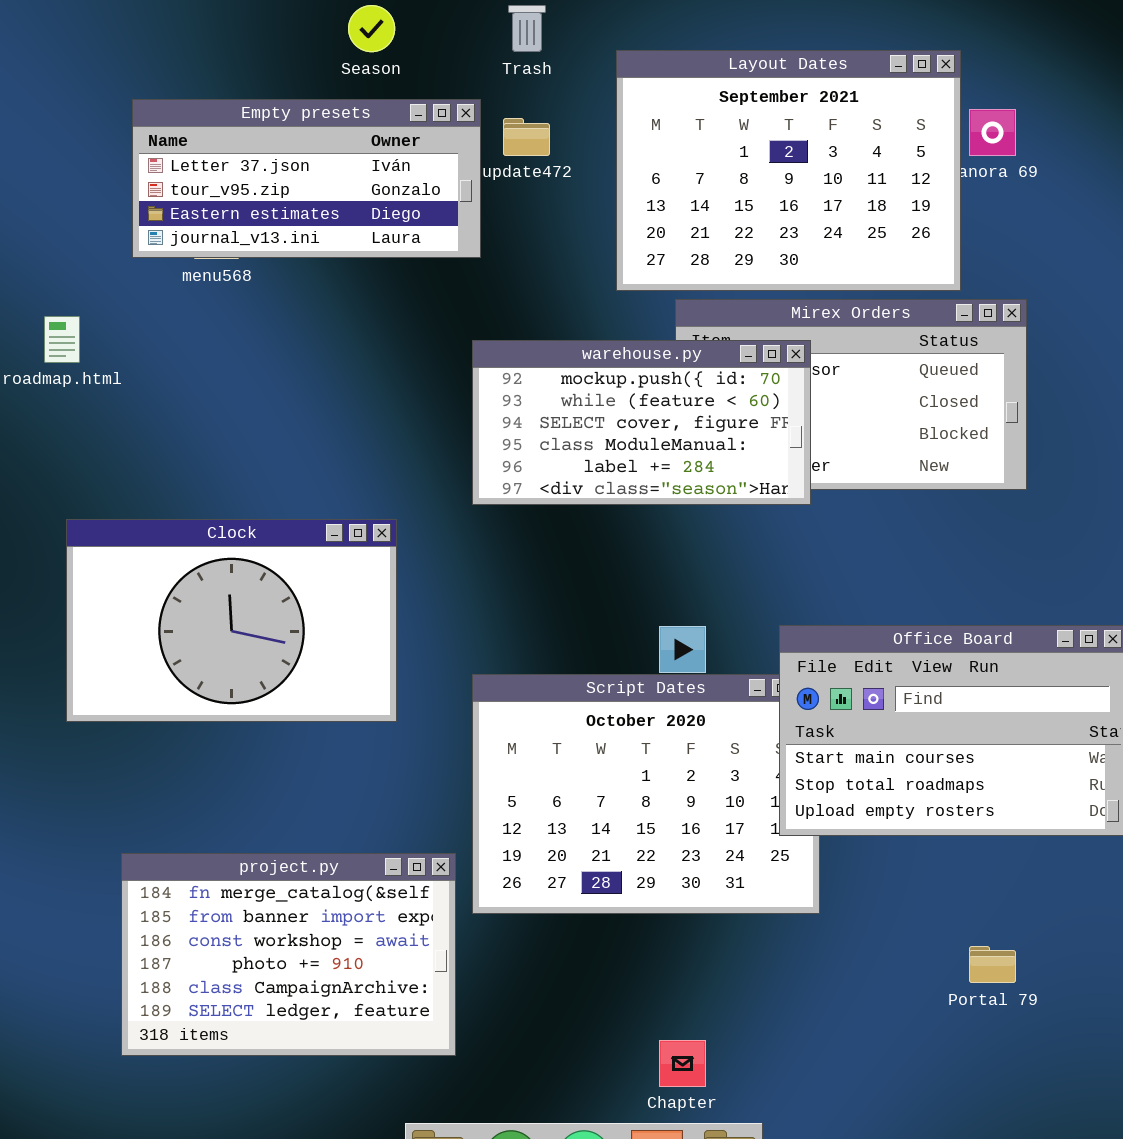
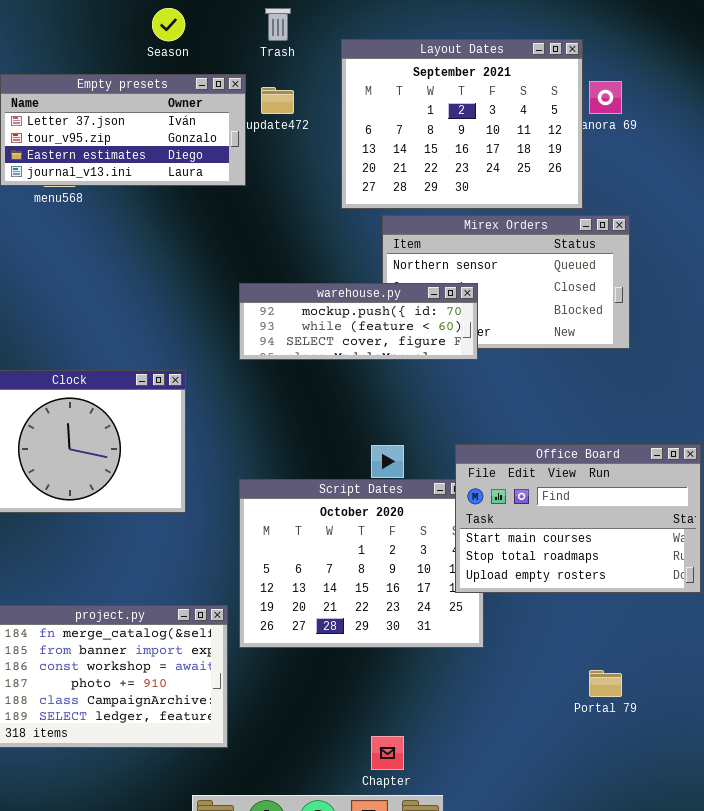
warehouse.py: [472,340,811,505] -> [239,283,478,360], resized

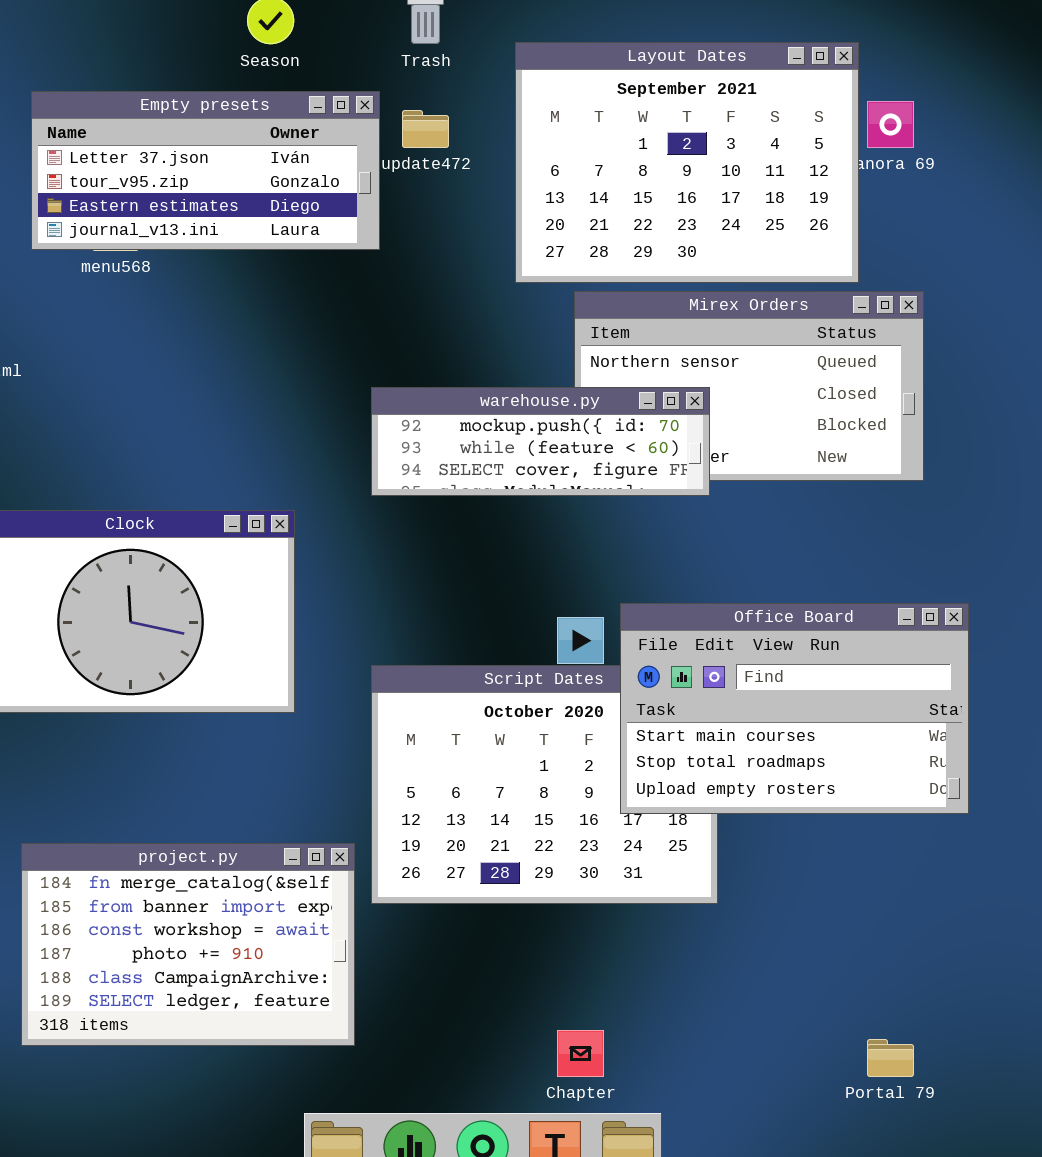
Office Board: [455,444,701,593] -> [620,603,969,814], moved
Portal 79: [589,670,622,697] -> [867,1039,914,1077], moved

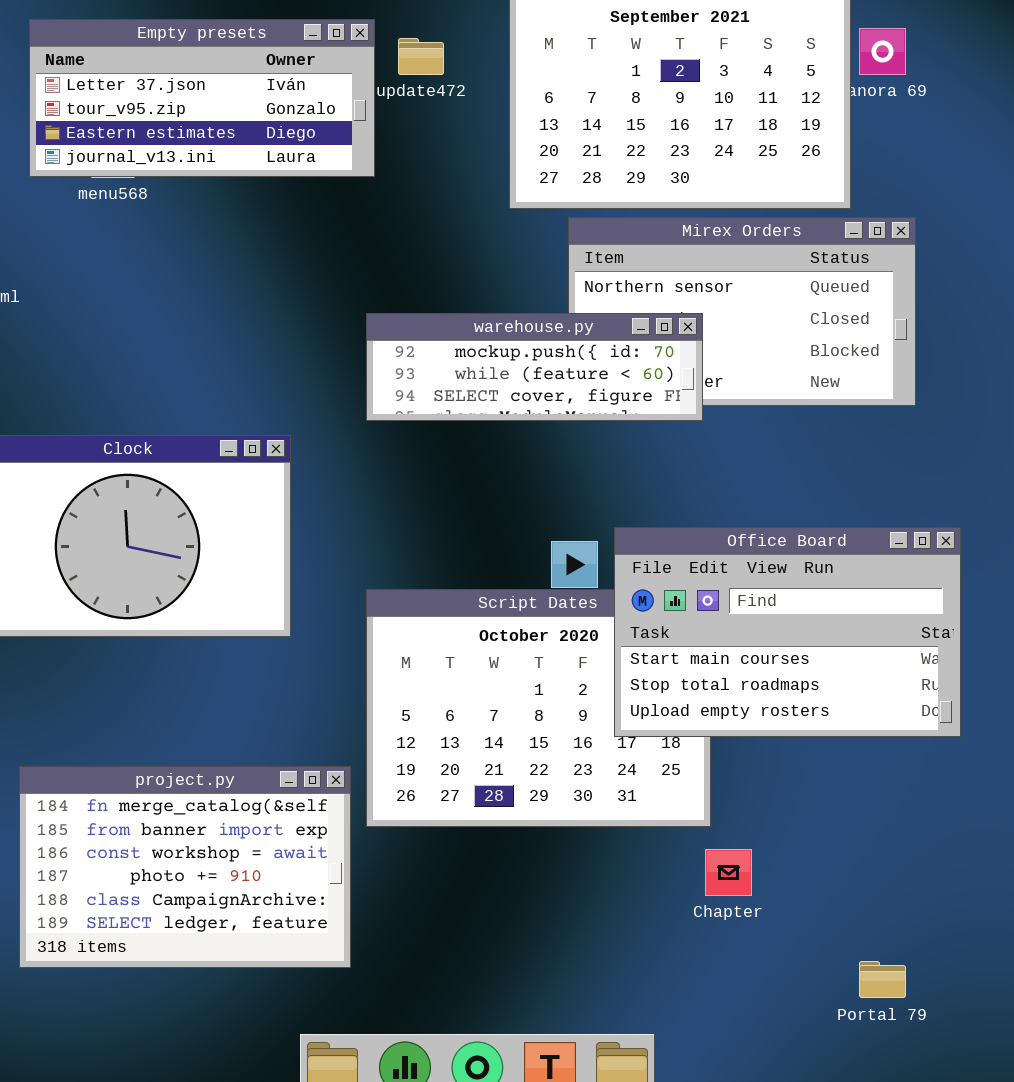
Chapter: [557,1030,604,1077] -> [705,849,752,896], moved

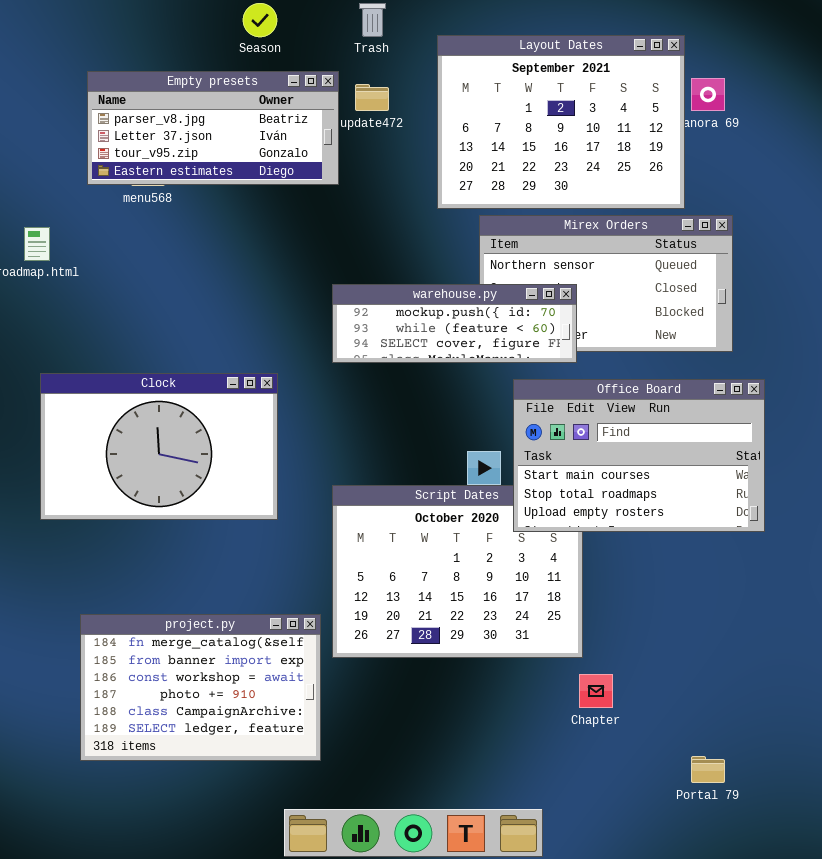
Empty presets: [29,19,375,177] -> [87,71,339,185], scrolled up 1 row
Office Board: [614,527,961,737] -> [513,379,765,532], moved

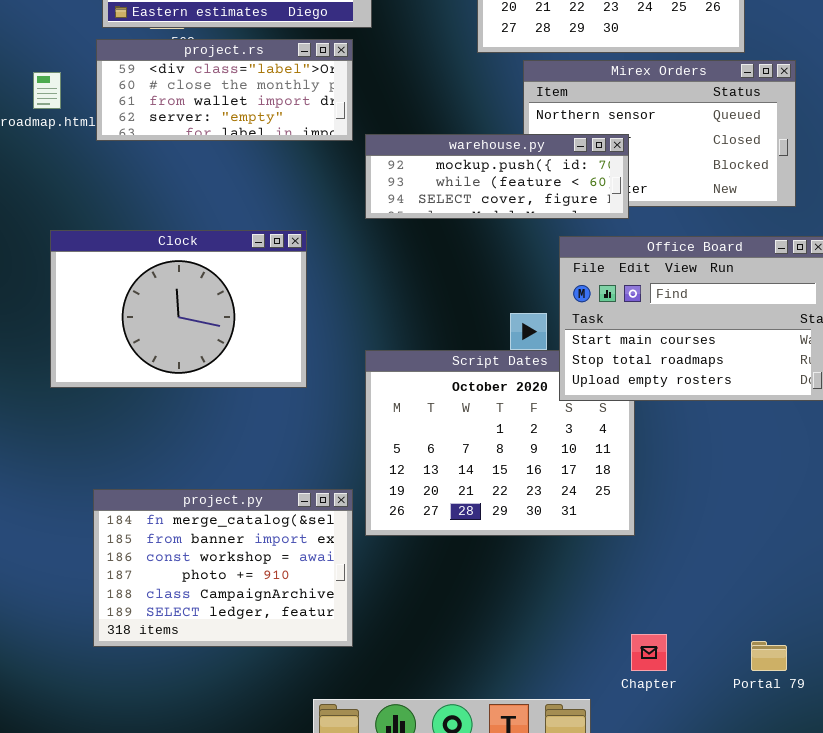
project.rs: none -> [96,39,353,141], opened
Chapter: [579,674,613,708] -> [631,634,667,671], moved

